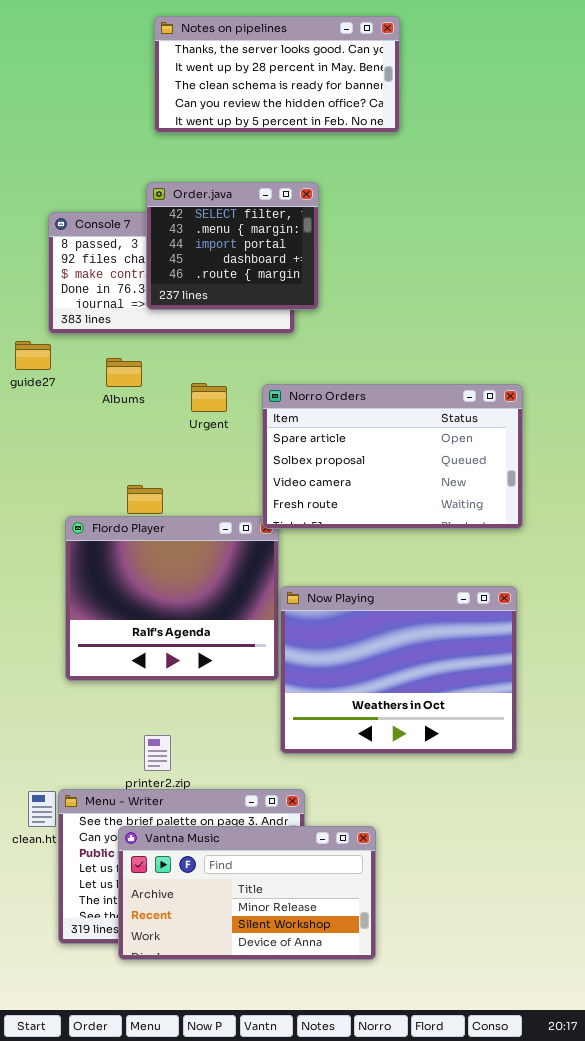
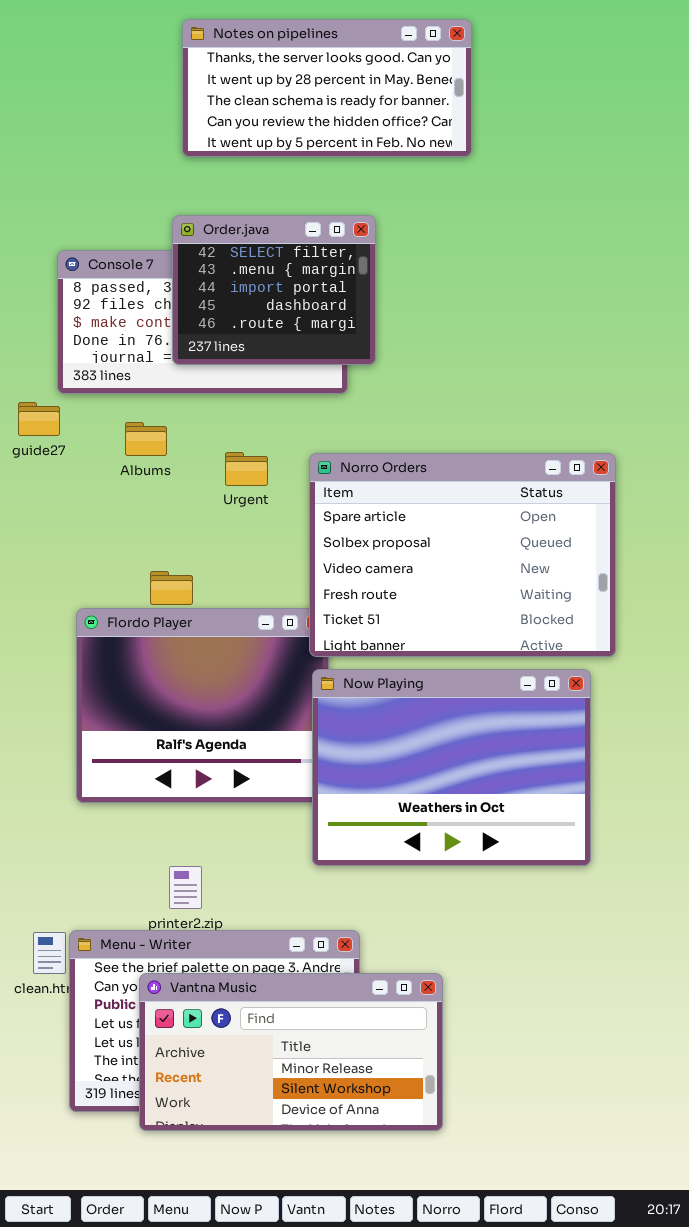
Norro Orders: [262,384,523,529] -> [309,453,616,657], resized
Now Playing: [280,586,517,754] -> [312,669,591,866], moved

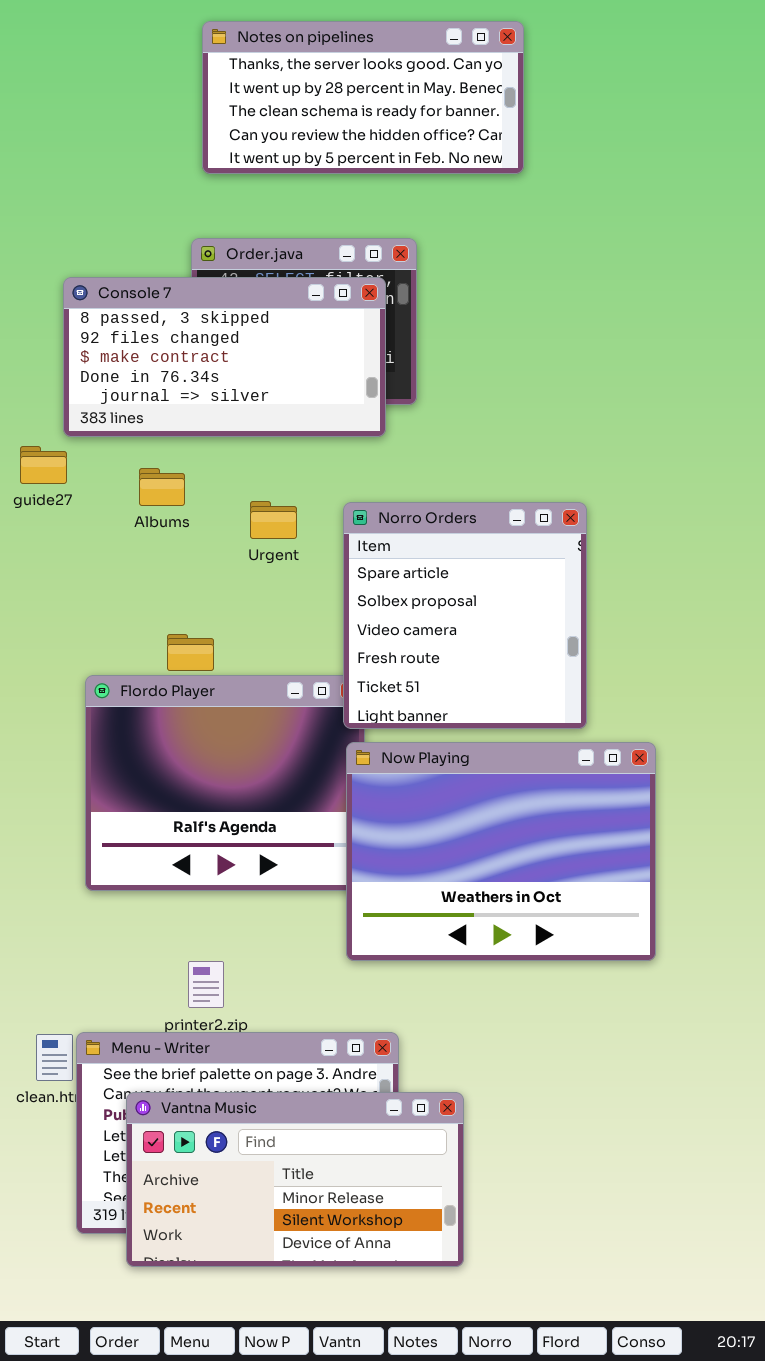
Console 7: [57,250,348,394] -> [63,277,386,437], raised
Norro Orders: [309,453,616,657] -> [343,502,587,729], resized
Vantna Music: [139,973,443,1131] -> [126,1092,464,1267], moved

